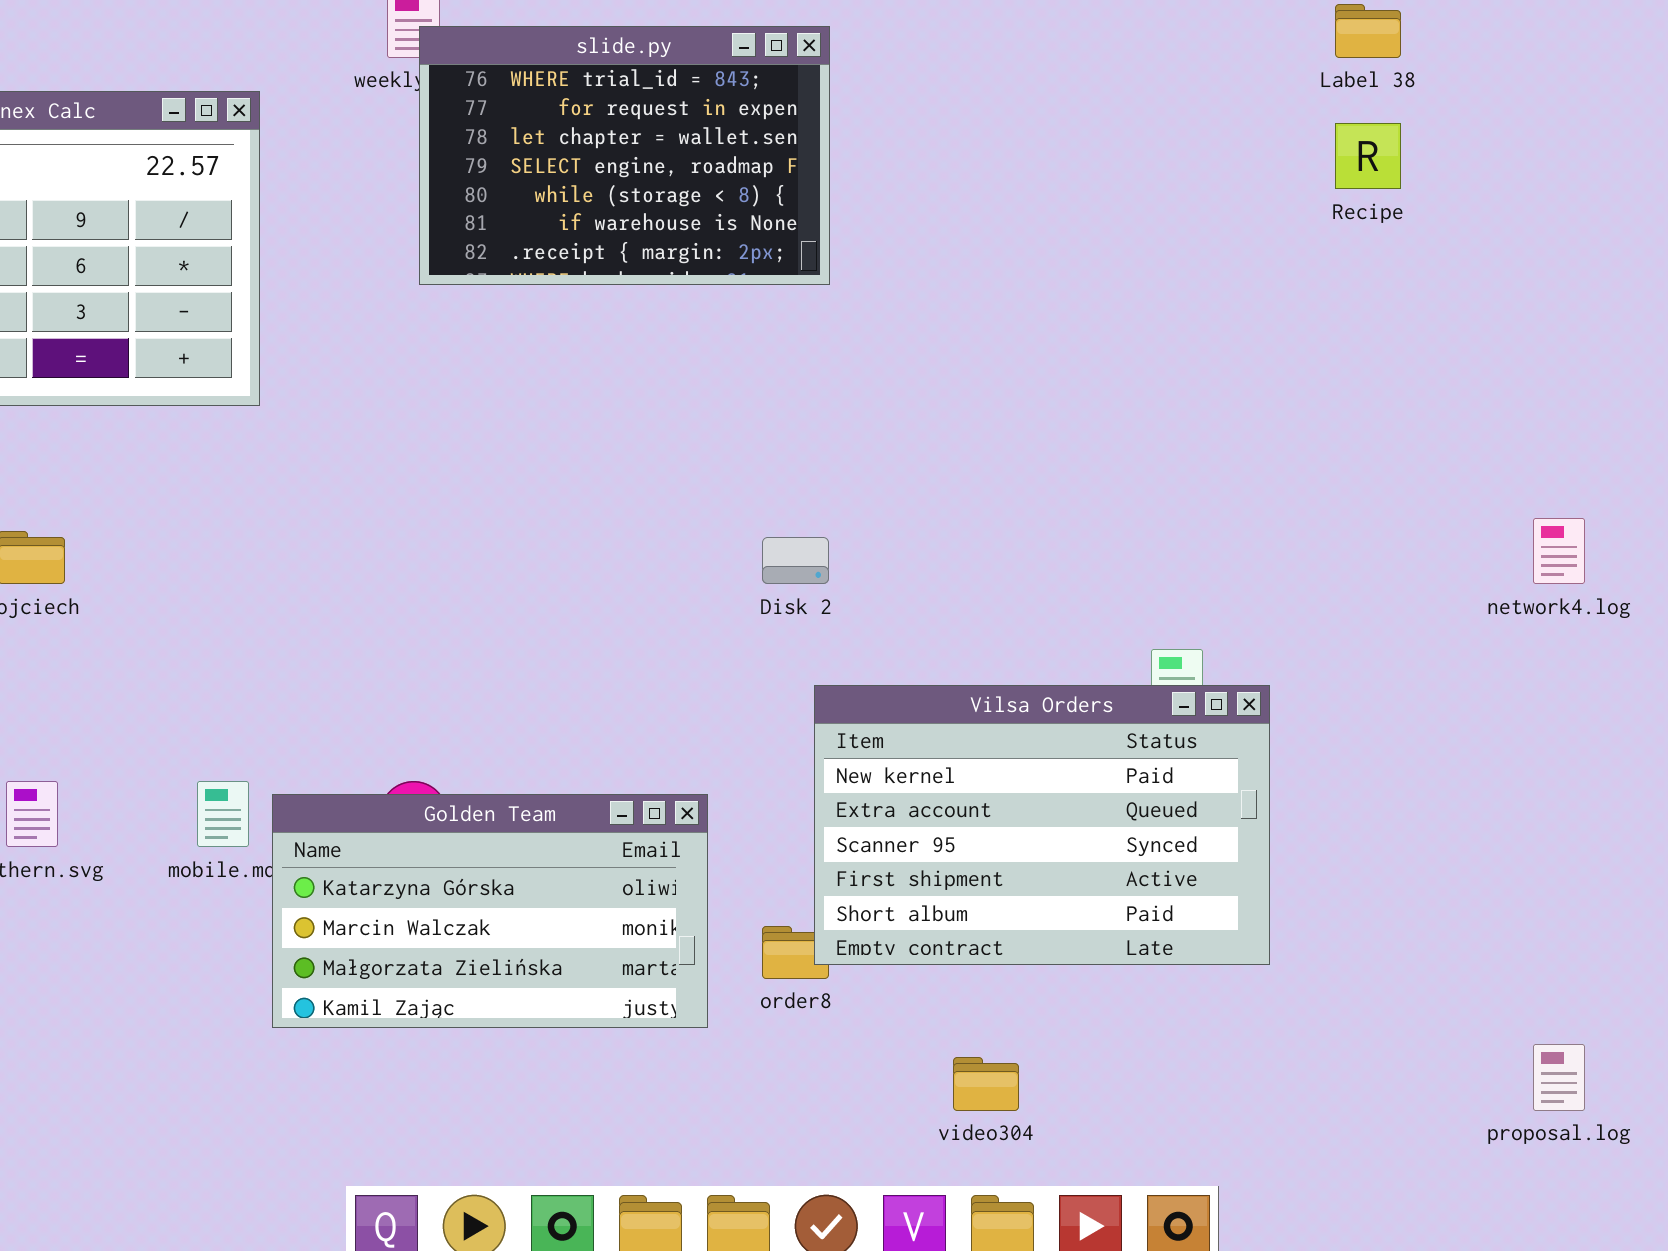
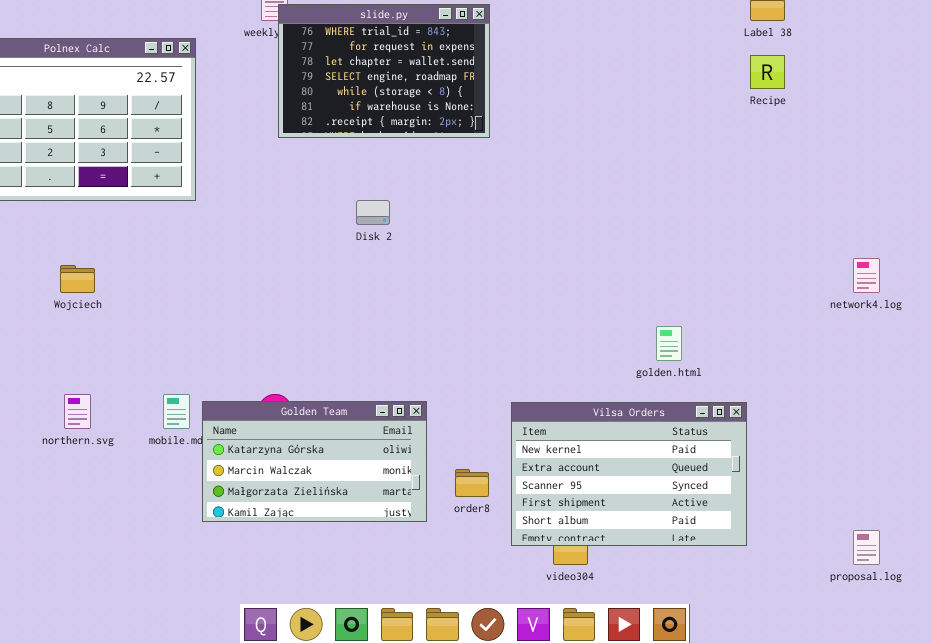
Disk 2: [762,537,829,584] -> [356,200,390,225], moved
Vilsa Orders: [814,685,1270,965] -> [511,402,747,546], moved

